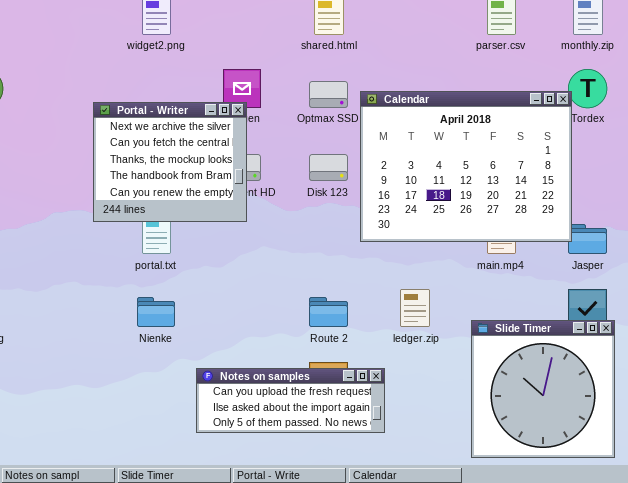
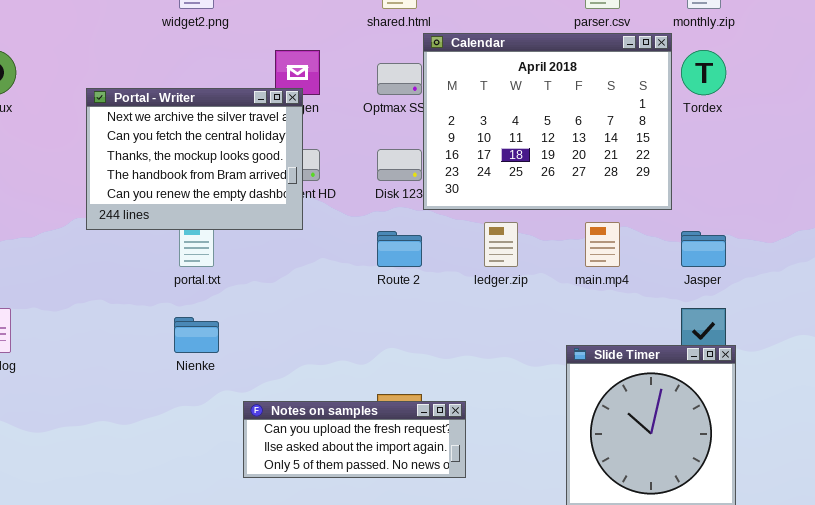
Calendar: [360,91,572,242] -> [423,33,672,210], moved
Portal - Writer: [93,102,247,222] -> [86,88,303,230], resized
ledger.zip: [400,289,430,327] -> [484,222,518,267], moved
Route 2: [309,297,348,327] -> [377,231,422,267], moved

